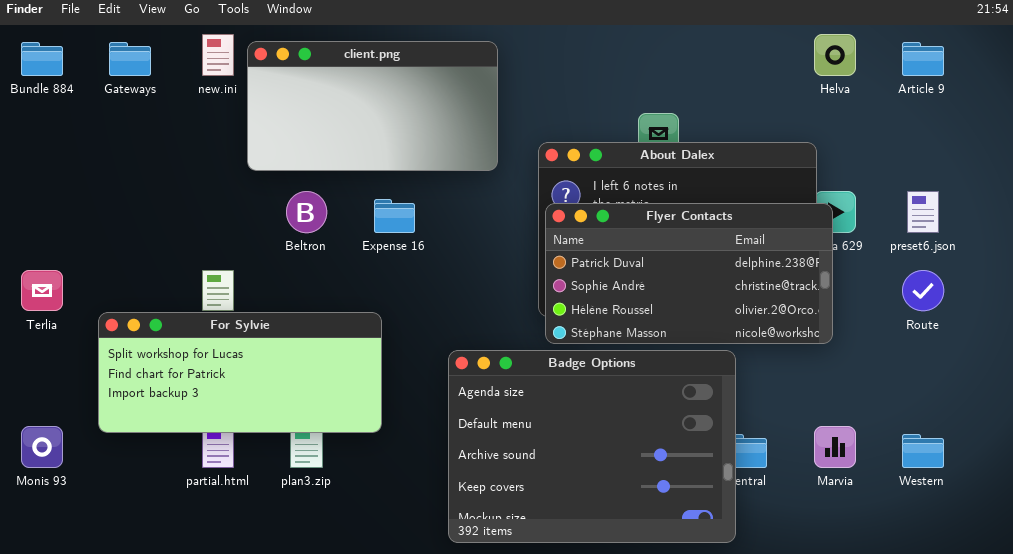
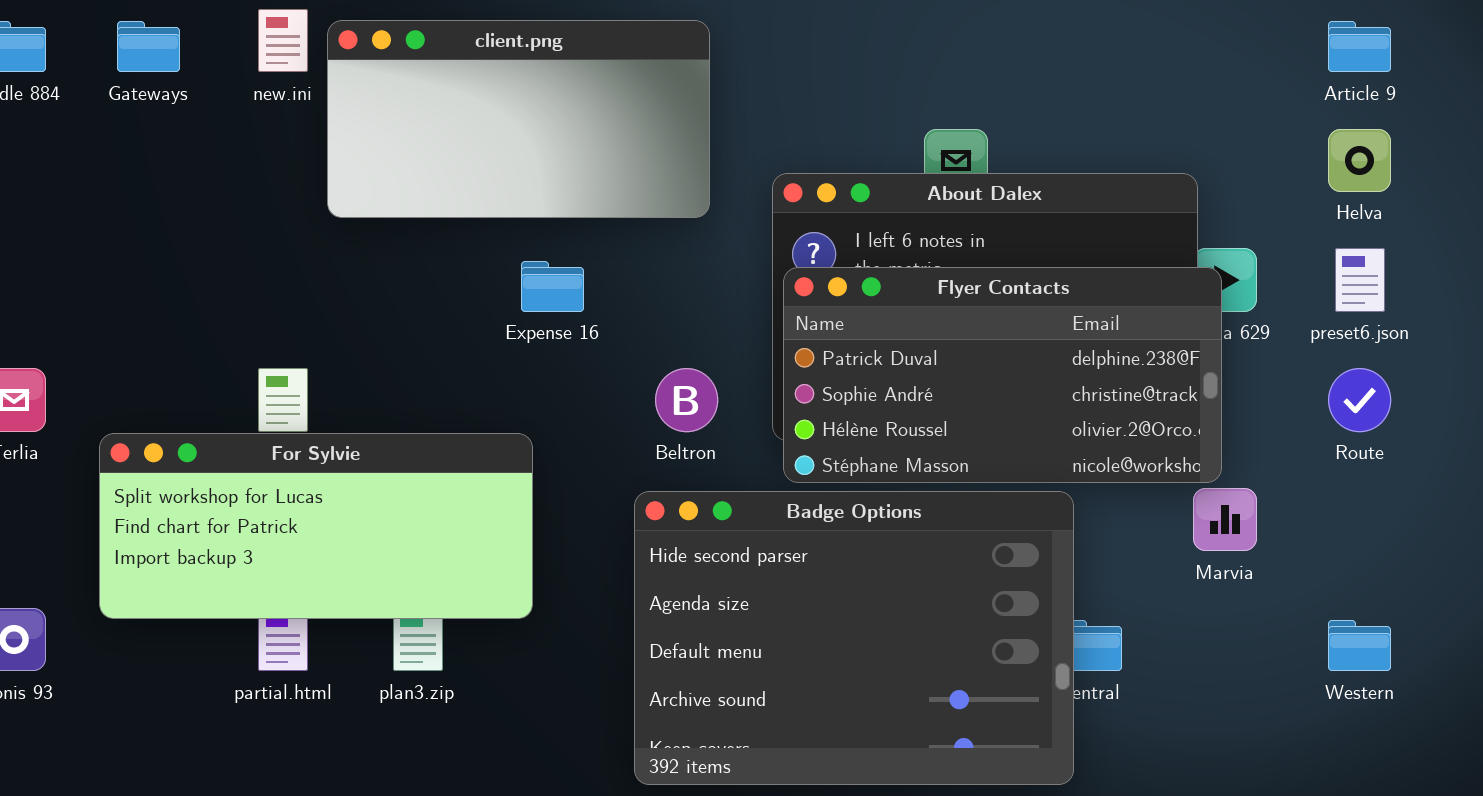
Helva: [814,34,856,76] -> [1328,129,1391,192], moved
Beltron: [286,191,327,233] -> [655,368,718,432], moved
Badge Options: [448,350,736,543] -> [634,491,1074,785], scrolled up 1 row
Marvia: [814,426,856,468] -> [1193,488,1257,551], moved

